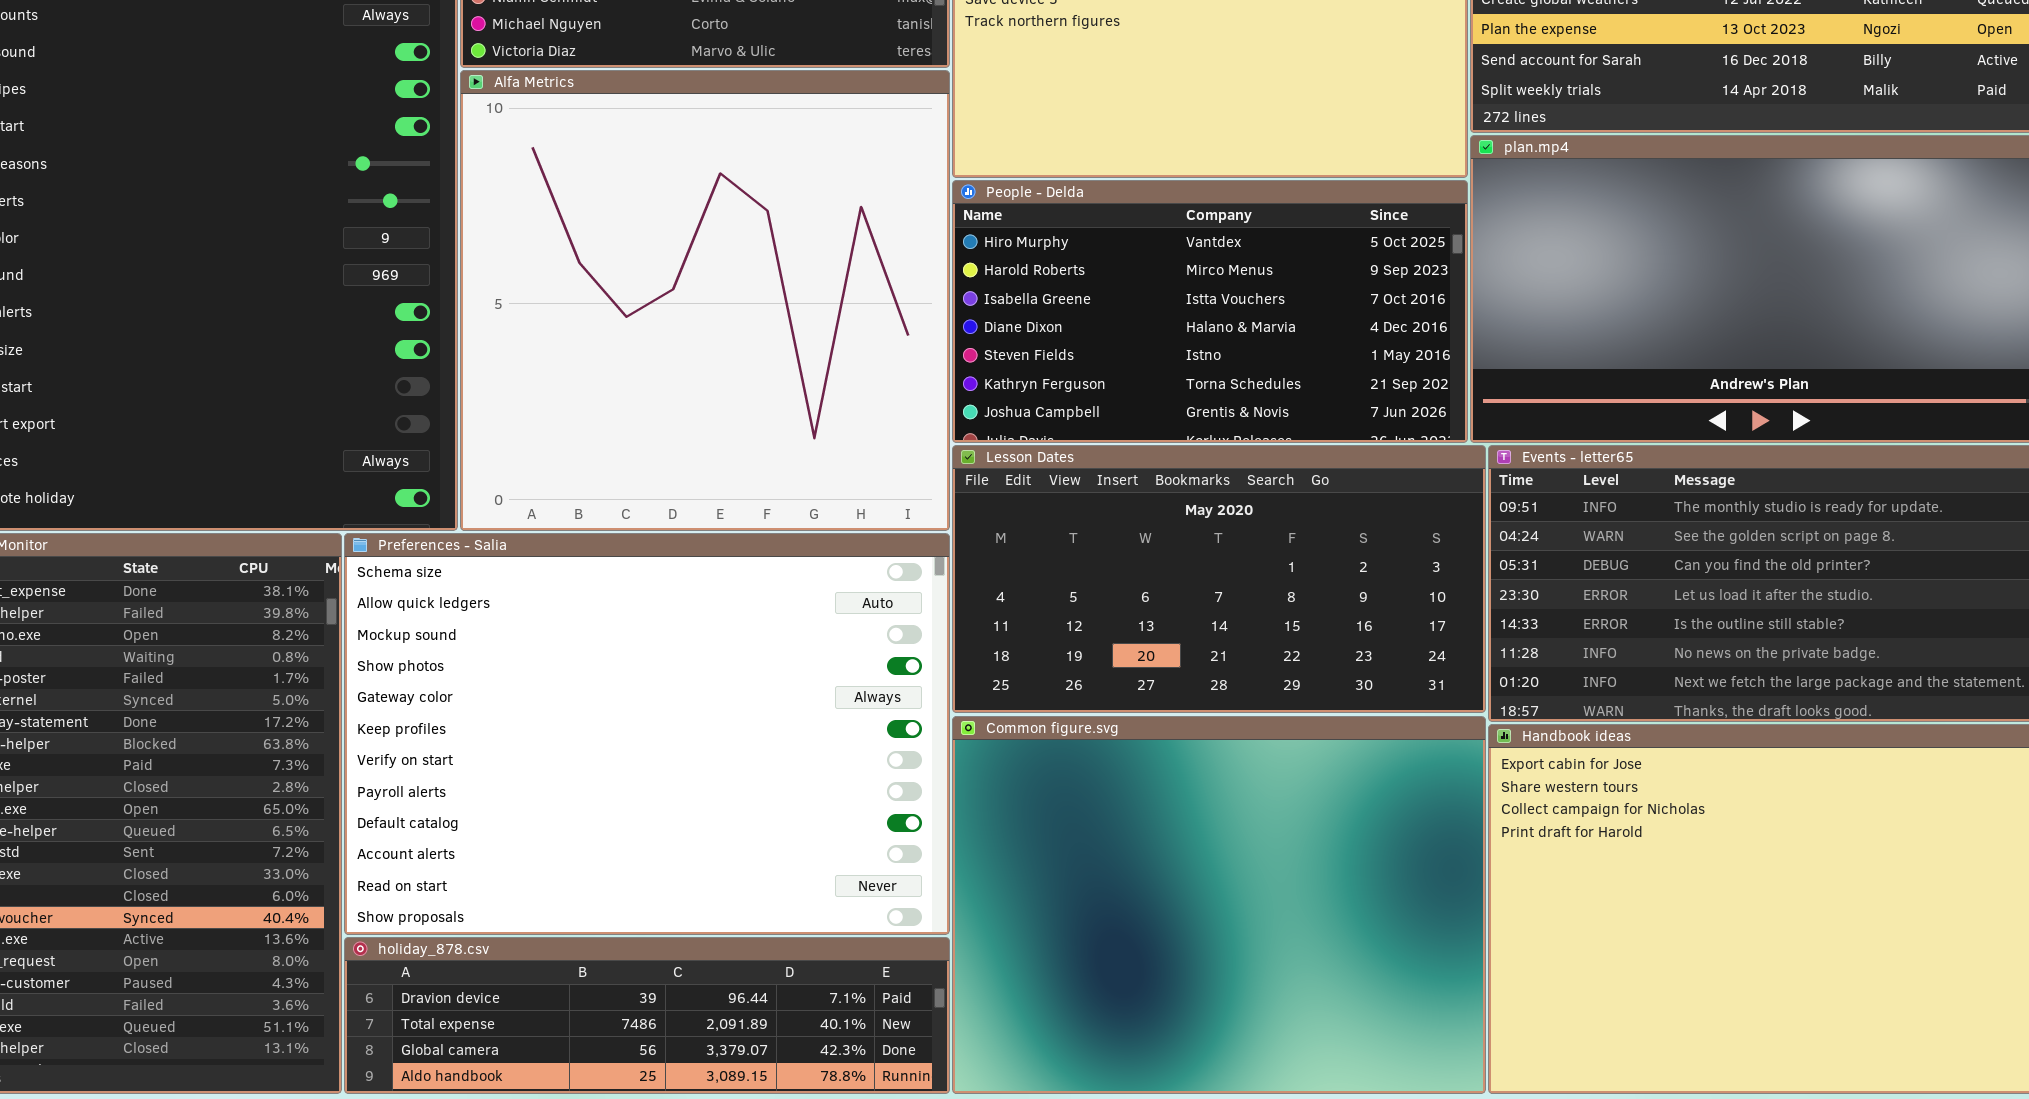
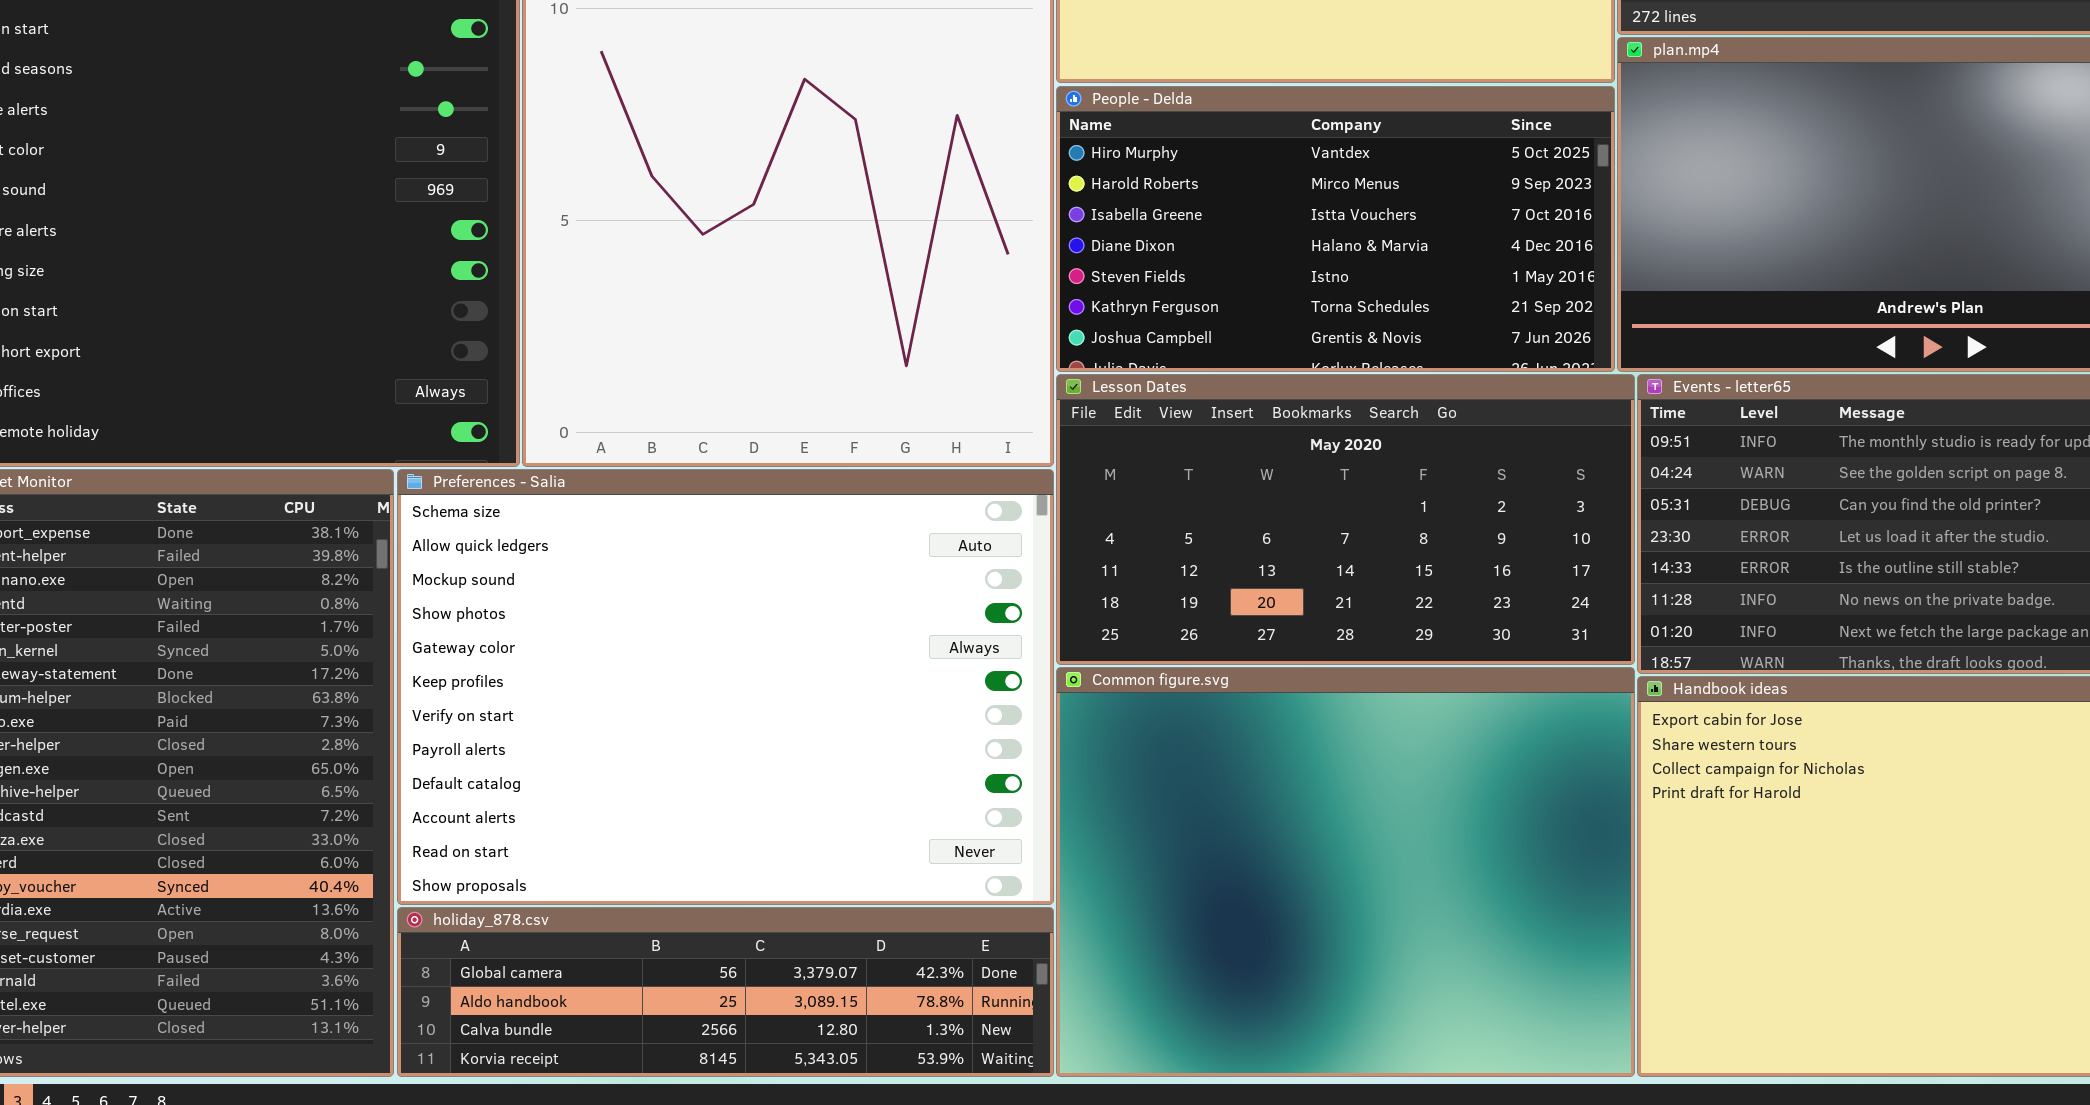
holiday_878.csv: [344,937,950,1094] -> [397,907,1054,1077], scrolled down 2 rows

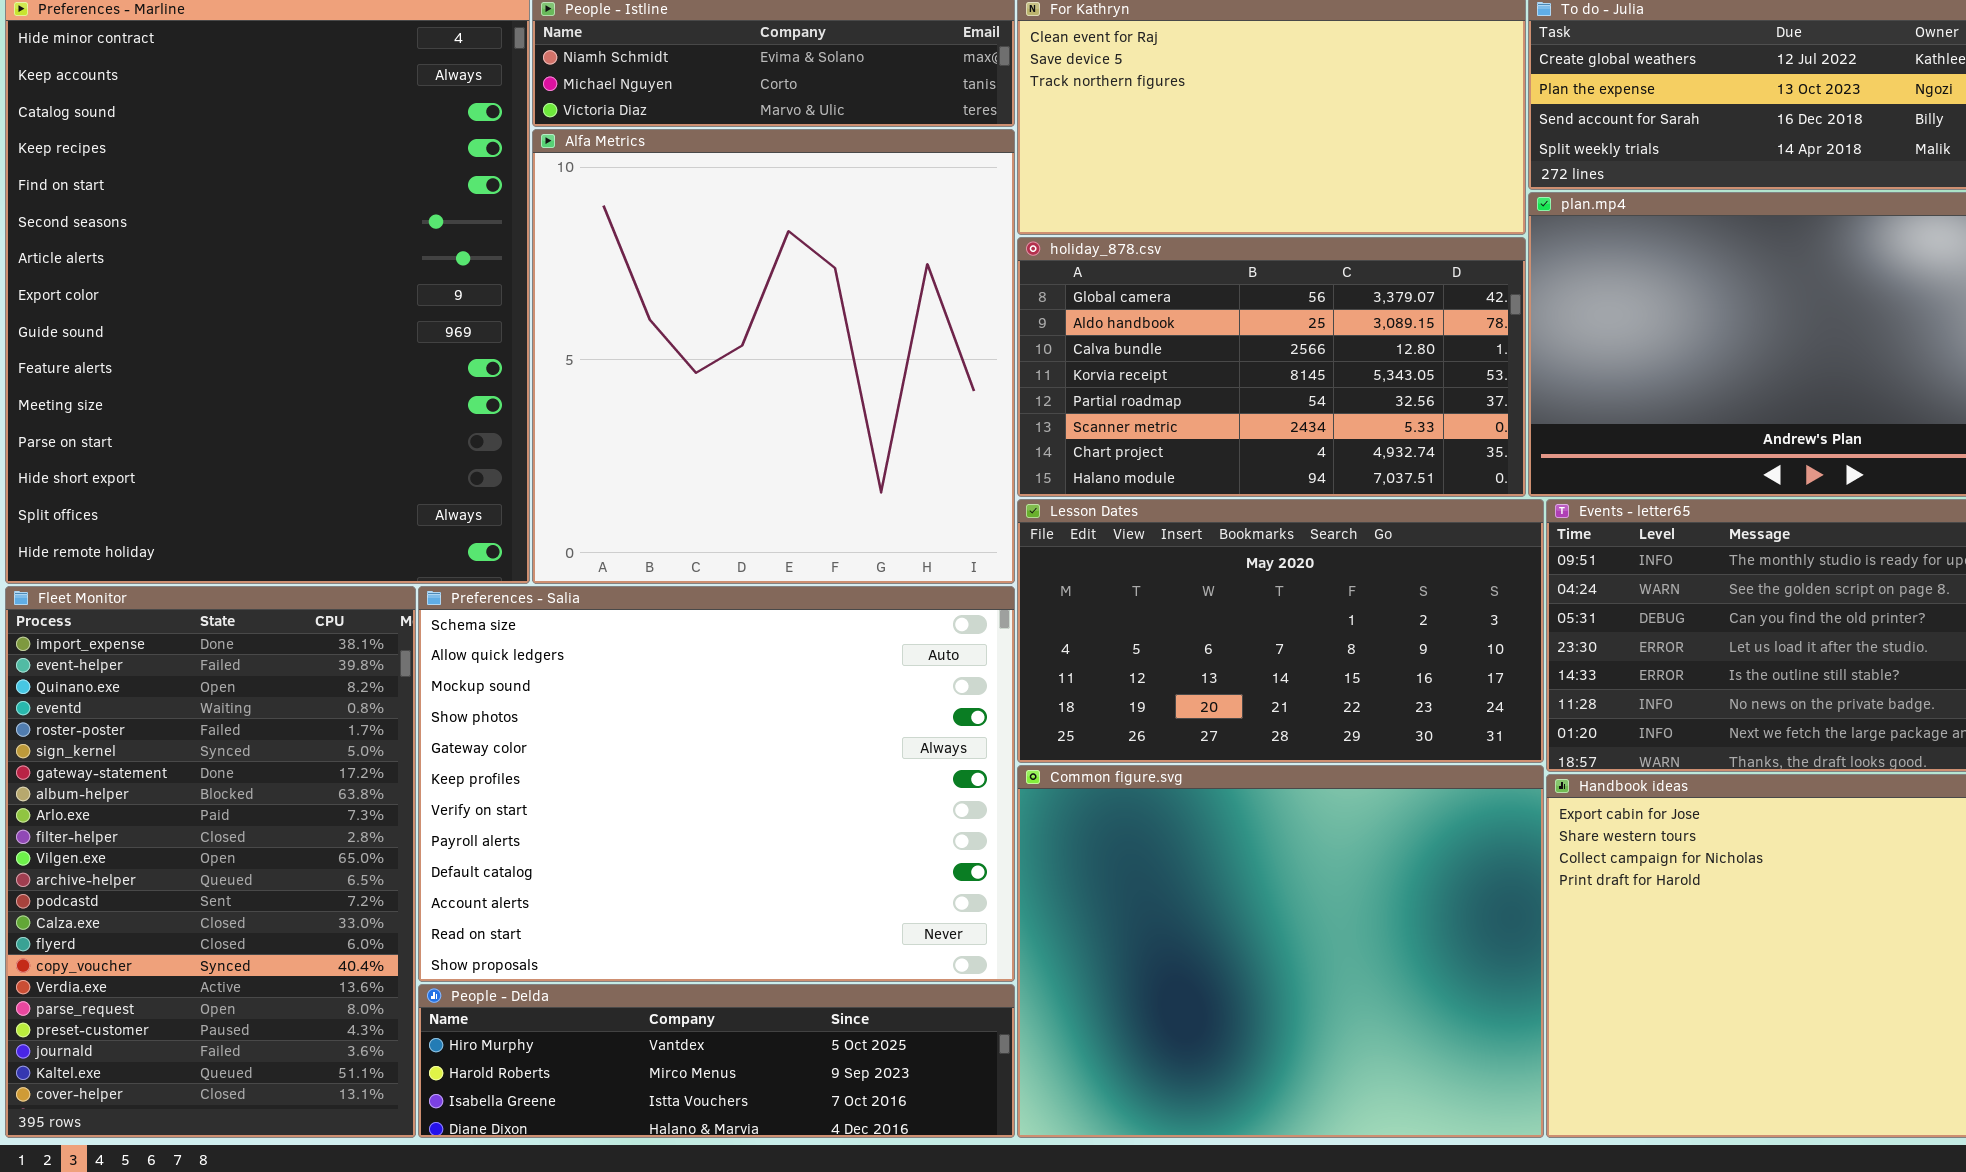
People - Delda: [1056,86,1615,372] -> [418,984,1015,1138], moved, resized
holiday_878.csv: [397,907,1054,1077] -> [1017,237,1526,497], moved, resized

